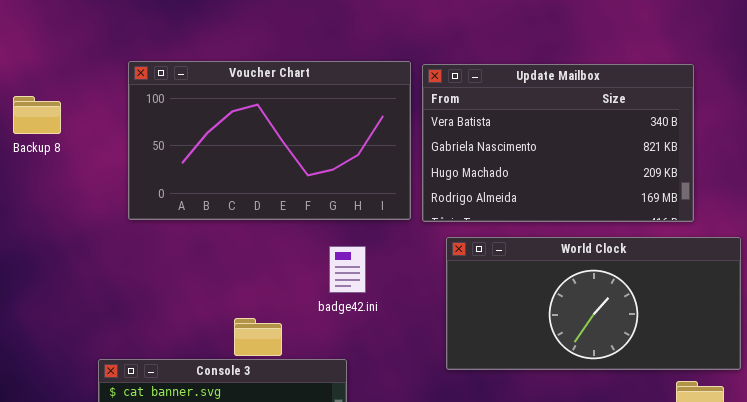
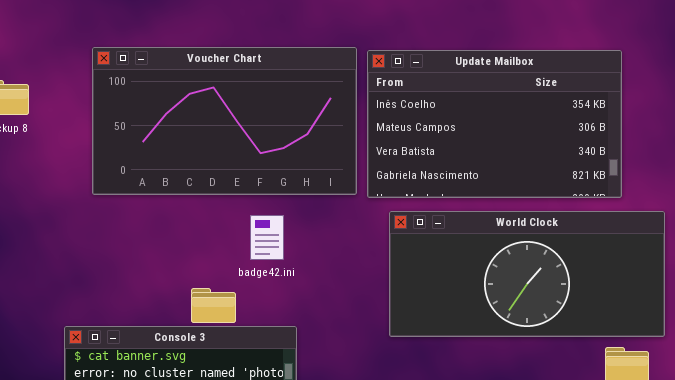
Update Mailbox: [422,64,694,222] -> [367,50,622,198], scrolled up 2 rows
badge42.ini: [329,246,366,293] -> [250,215,284,260], moved

